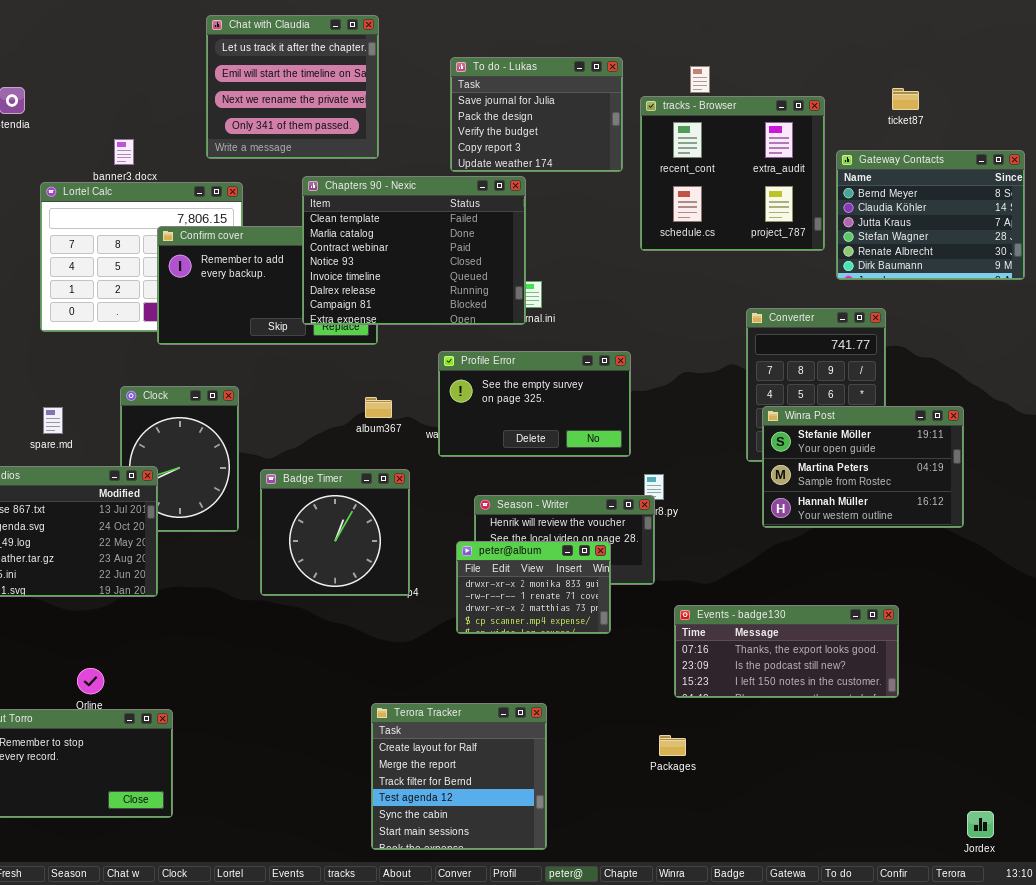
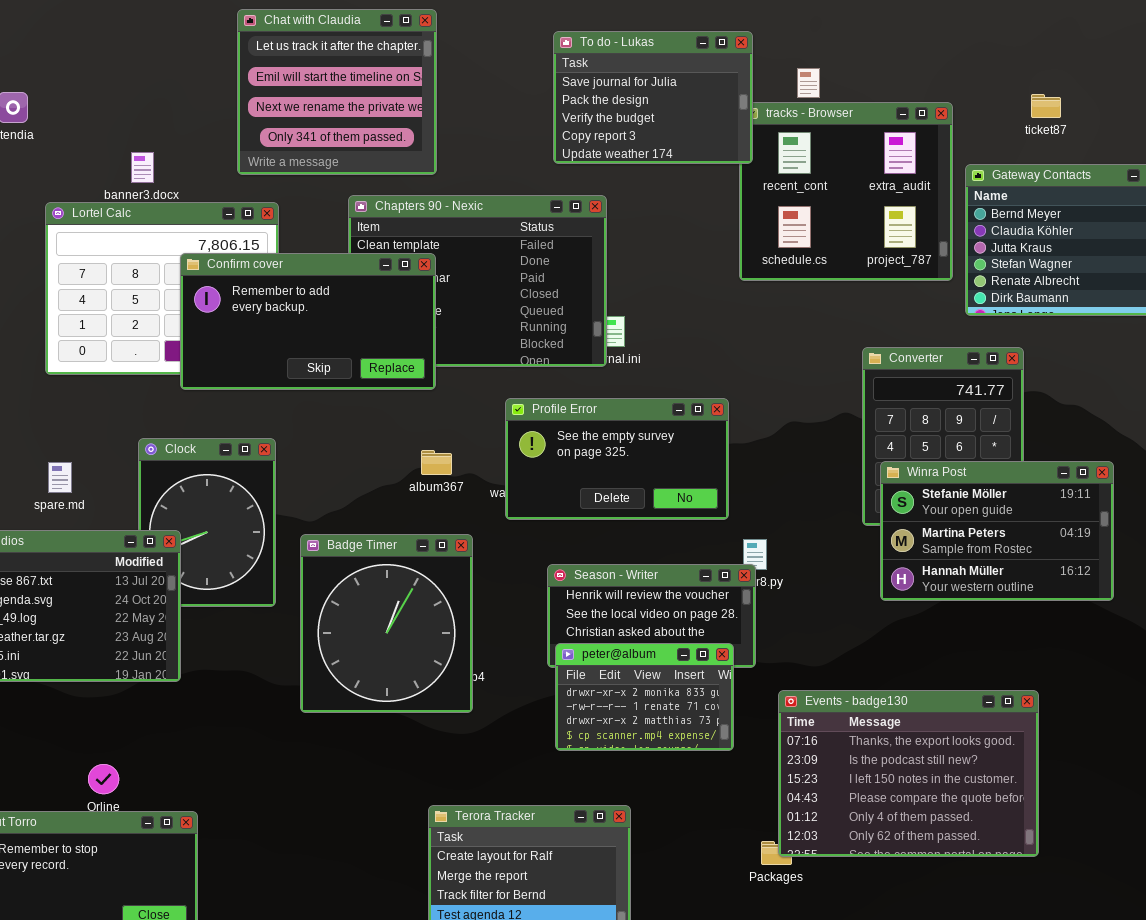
To do - Lukas: [450,57,623,172] -> [553,31,753,164], moved
Confirm cover: [157,226,378,345] -> [180,253,436,390], raised
Badge Timer: [260,469,410,596] -> [300,534,473,713], resized
peter@album: [456,541,611,634] -> [555,643,734,751], moved
Events - badge130: [674,605,899,698] -> [778,690,1039,857], resized

